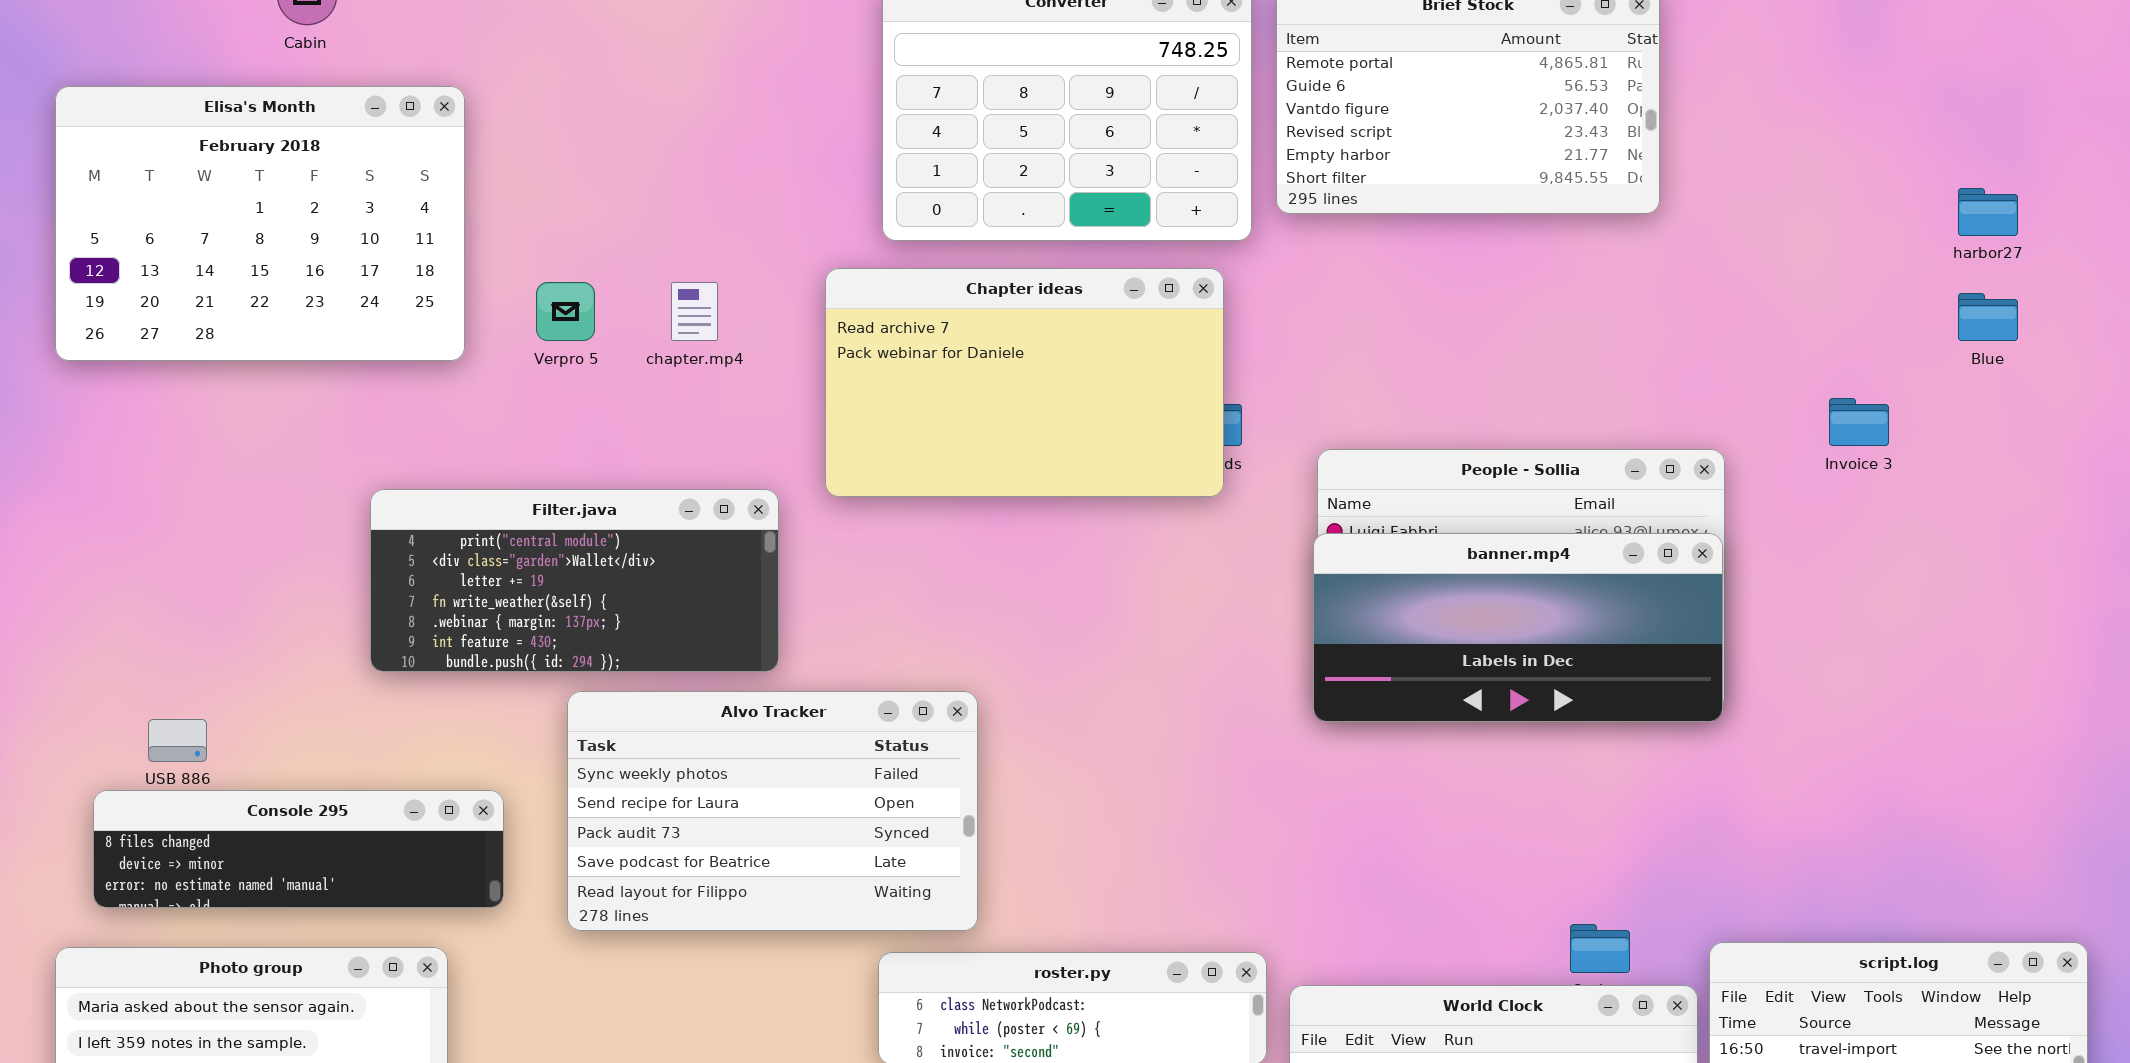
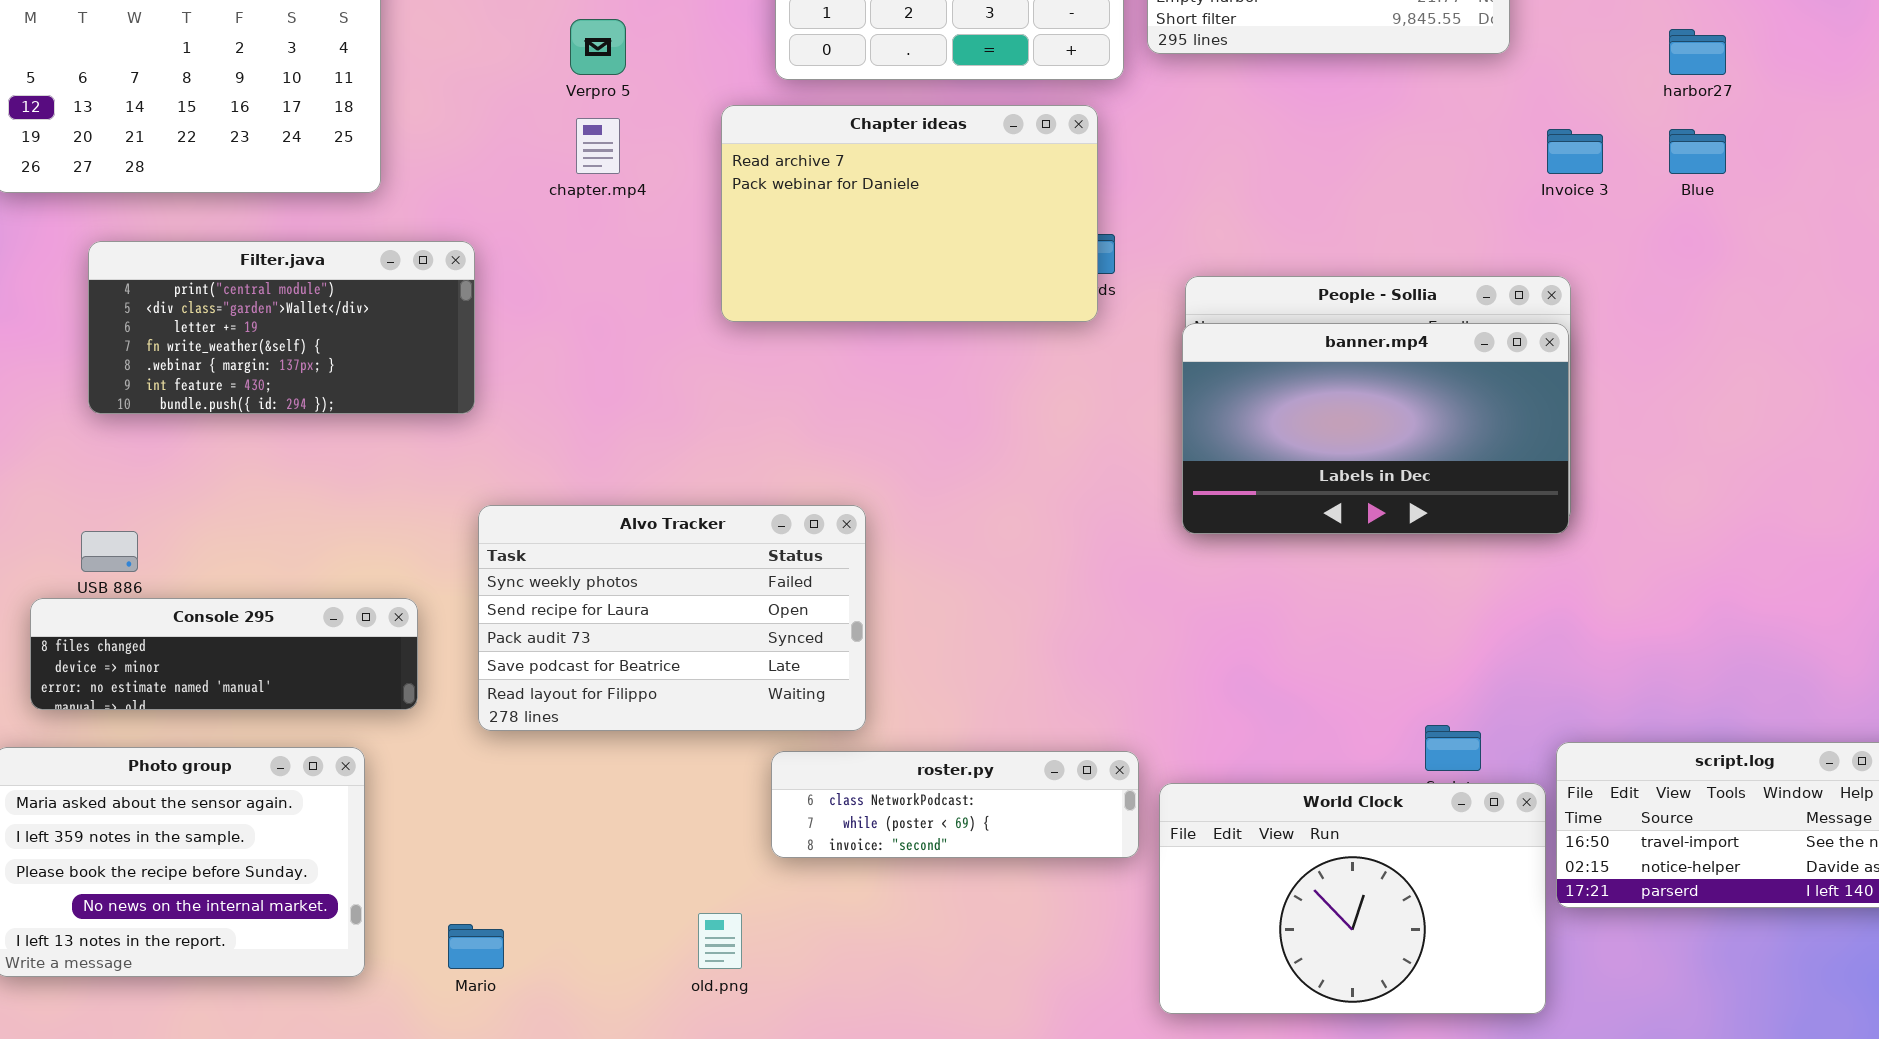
harbor27: [1958,188,2018,236] -> [1669,29,1726,75], moved
Verpro 5: [536,282,595,341] -> [570,19,626,75], moved
Blue: [1958,293,2018,341] -> [1669,129,1726,174], moved
Invoice 3: [1829,398,1889,446] -> [1547,129,1603,174], moved
Filter.java: [370,489,779,672] -> [88,241,475,414], moved
banner.mp4: [1313,533,1723,722] -> [1182,323,1569,534], resized

